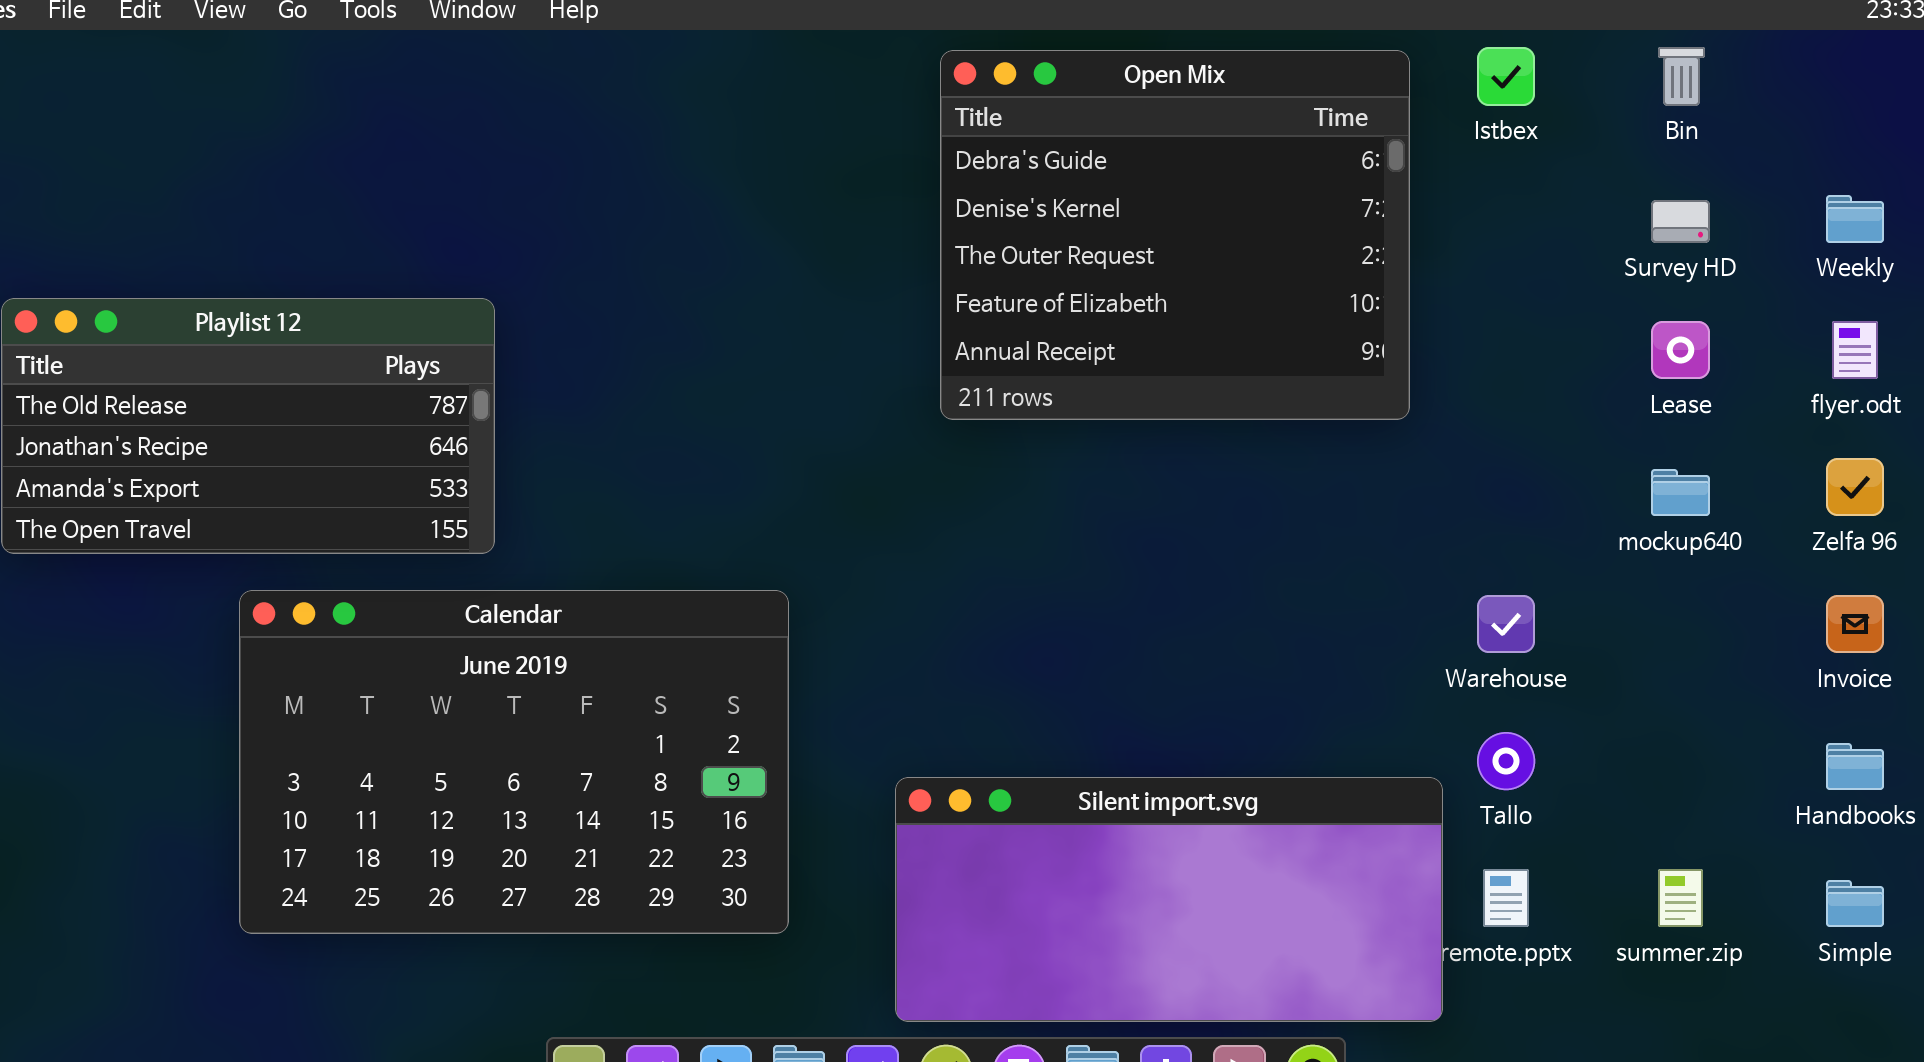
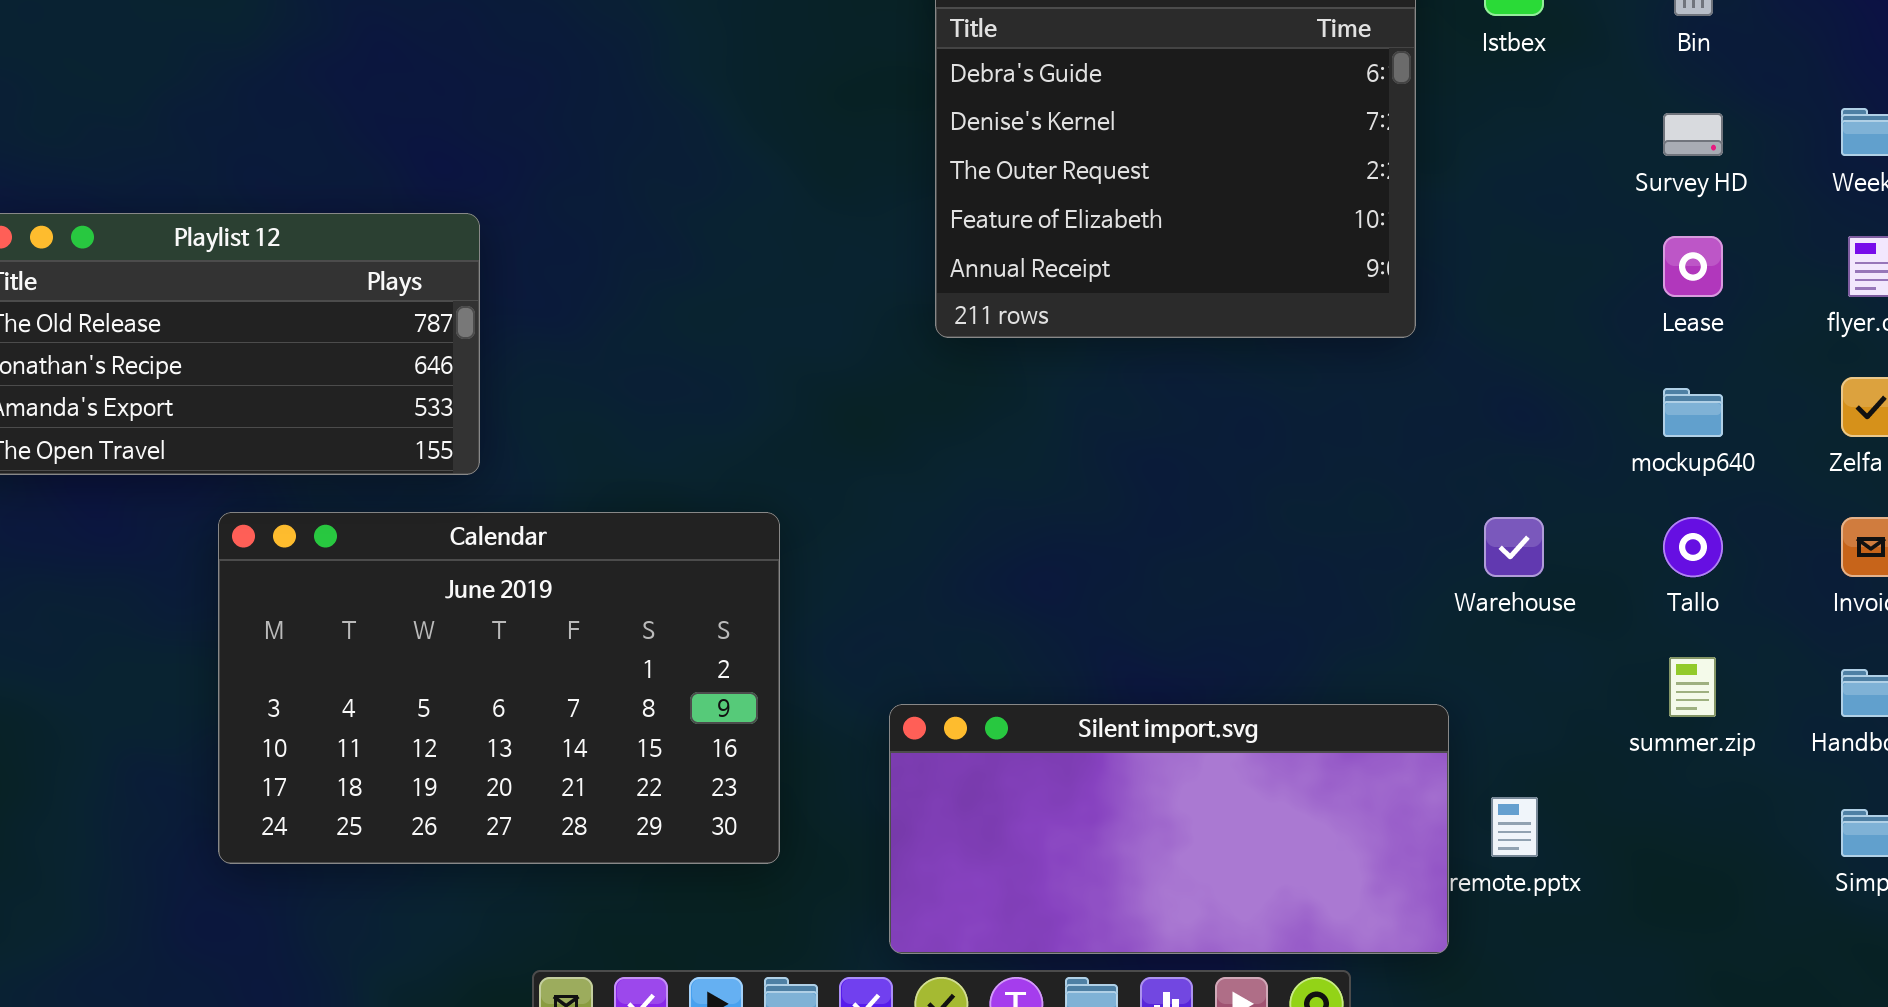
Tallo: [1477,732,1535,790] -> [1663,517,1723,577], moved
summer.zip: [1658,869,1703,927] -> [1669,657,1716,717], moved

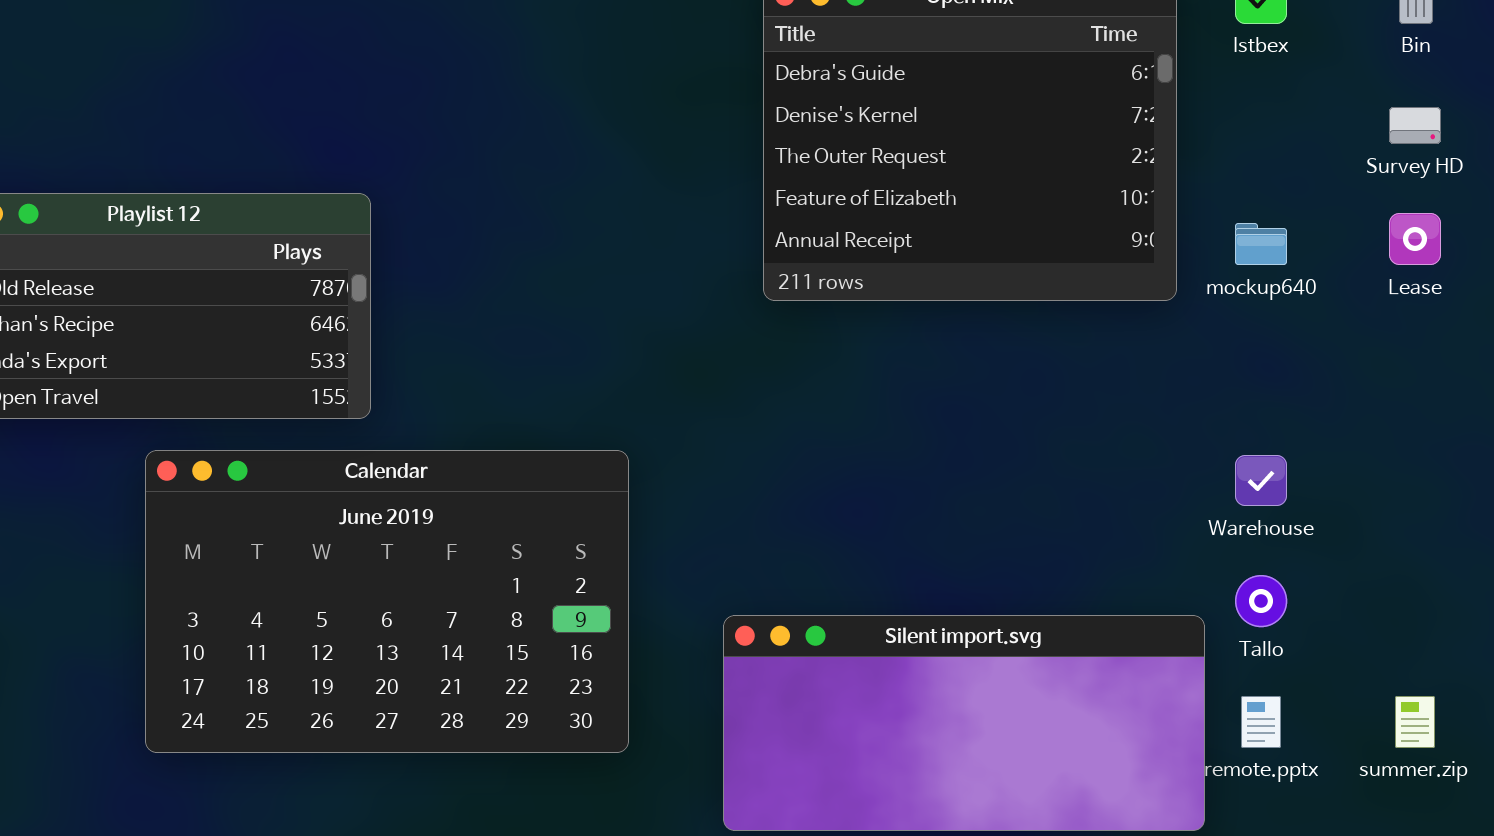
mockup640: [1663,388,1723,437] -> [1235,223,1287,265], moved
Tallo: [1663,517,1723,577] -> [1235,575,1287,627], moved
summer.zip: [1669,657,1716,717] -> [1395,696,1435,748], moved

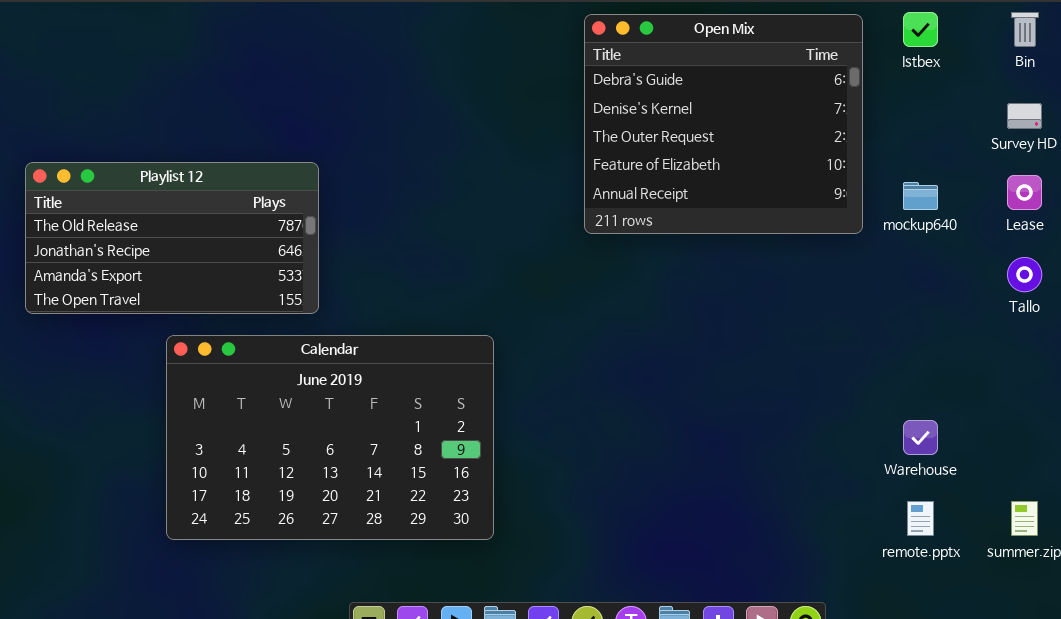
Warehouse: [1235,455,1287,506] -> [903,420,938,455], moved
Tallo: [1235,575,1287,627] -> [1007,257,1042,292], moved
Silent import.svg: [723,615,1205,831] -> none, closed

